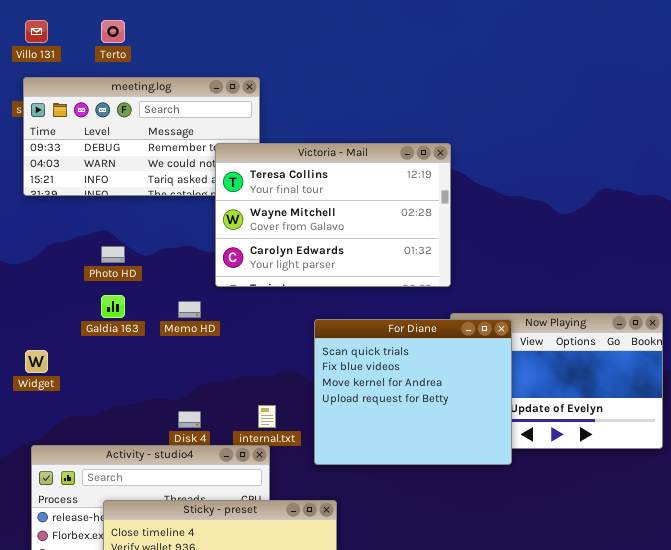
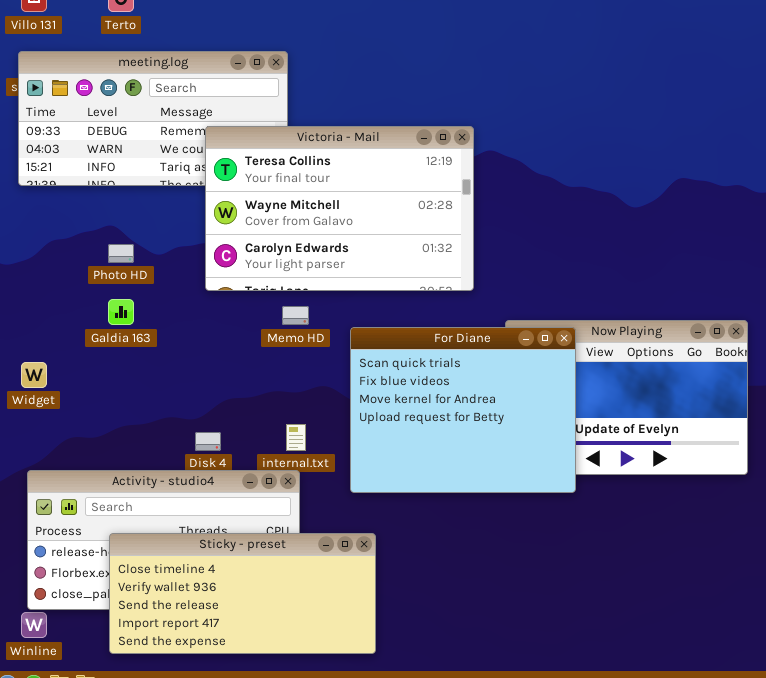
Victoria - Mail: [215,143,451,287] -> [205,126,474,291], moved
Memo HD: [178,301,201,318] -> [282,306,309,325], moved

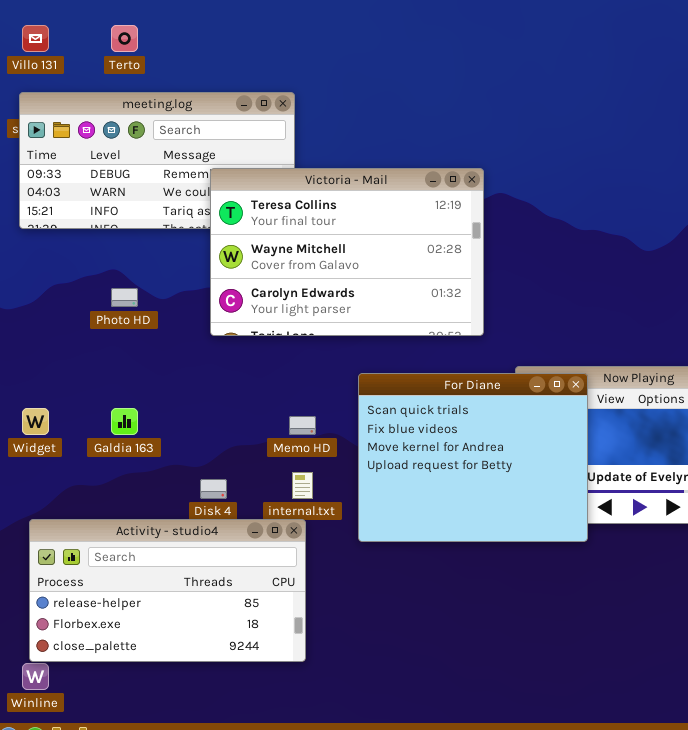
Galdia 163: [108,299,134,325] -> [111,408,138,435], moved
Memo HD: [282,306,309,325] -> [289,416,316,435], moved
Sticky - preset: [109,533,376,654] -> none, closed

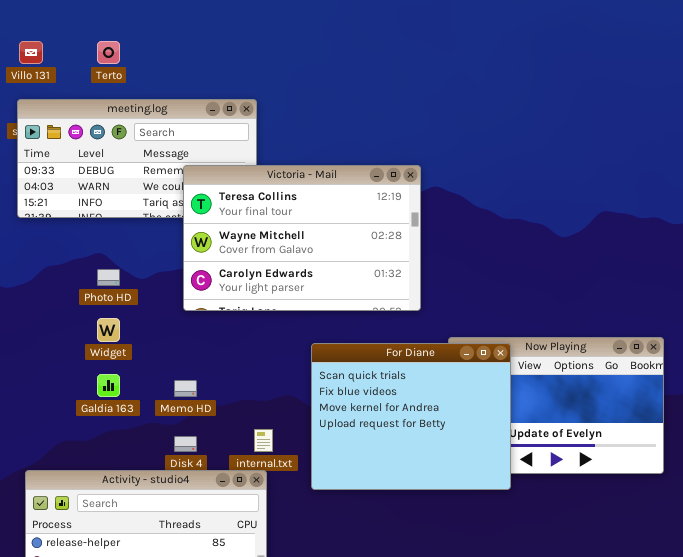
Widget: [22,408,49,435] -> [97,318,120,342], moved
Memo HD: [289,416,316,435] -> [174,380,197,397], moved

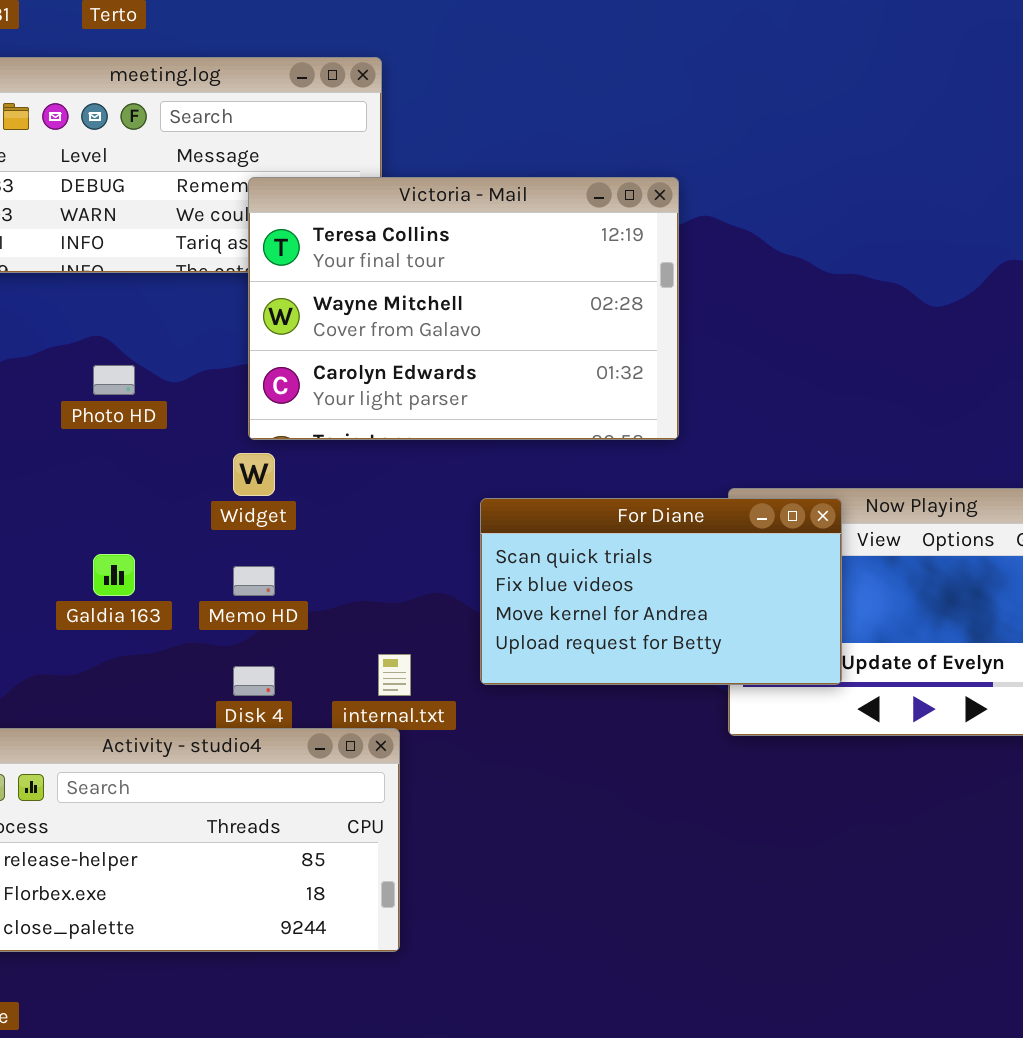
Widget: [97,318,120,342] -> [233,453,275,496], moved
For Diane: [311,343,511,490] -> [480,498,842,685], resized

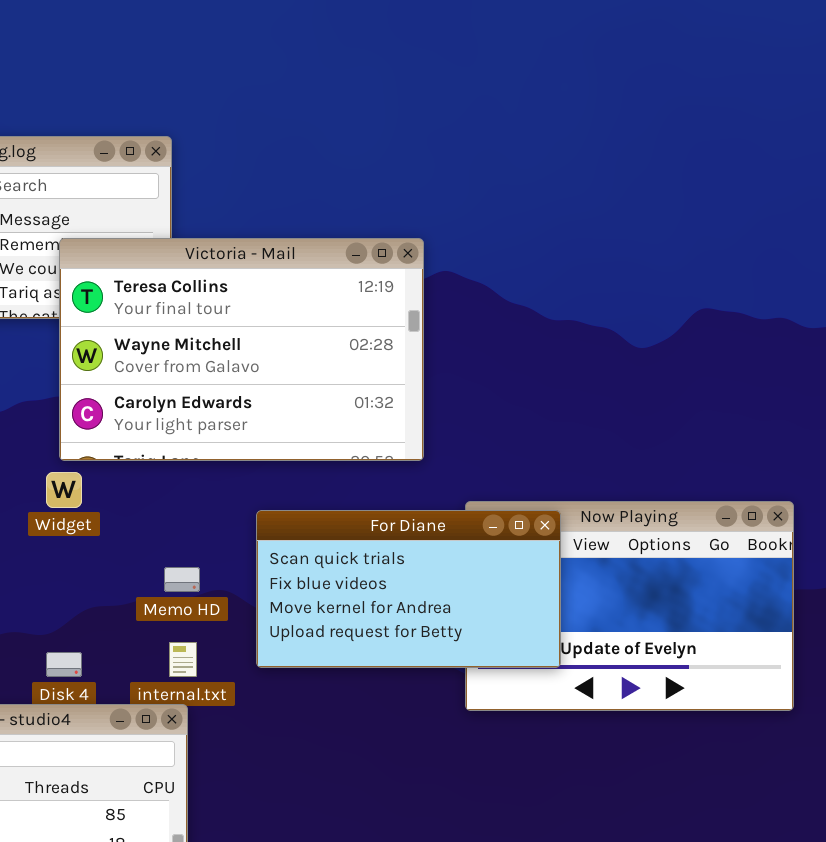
Memo HD: [233,566,275,596] -> [164,567,200,592], moved

